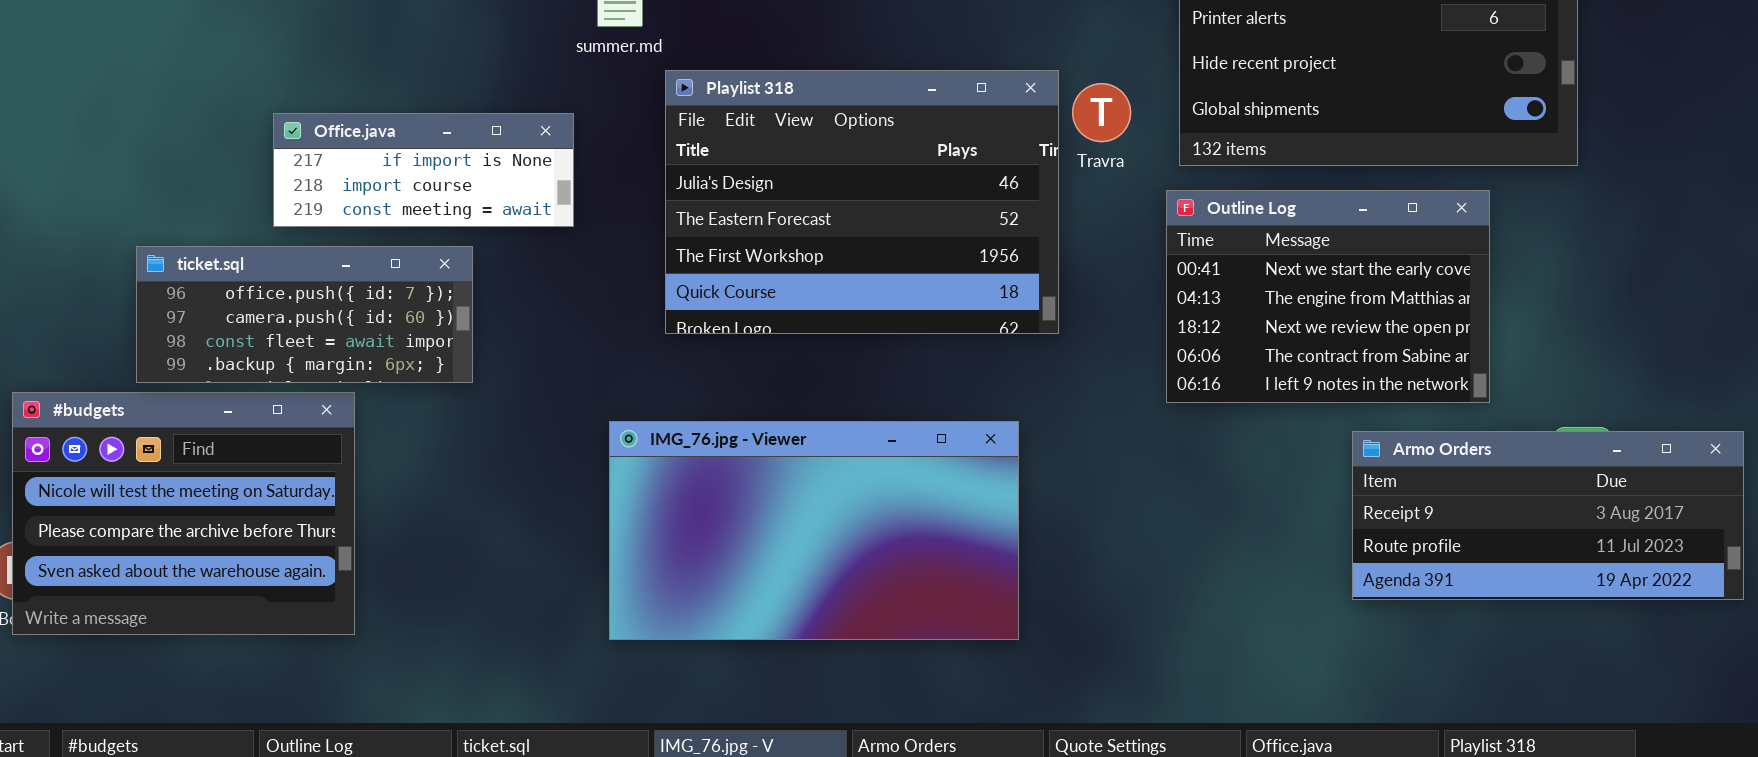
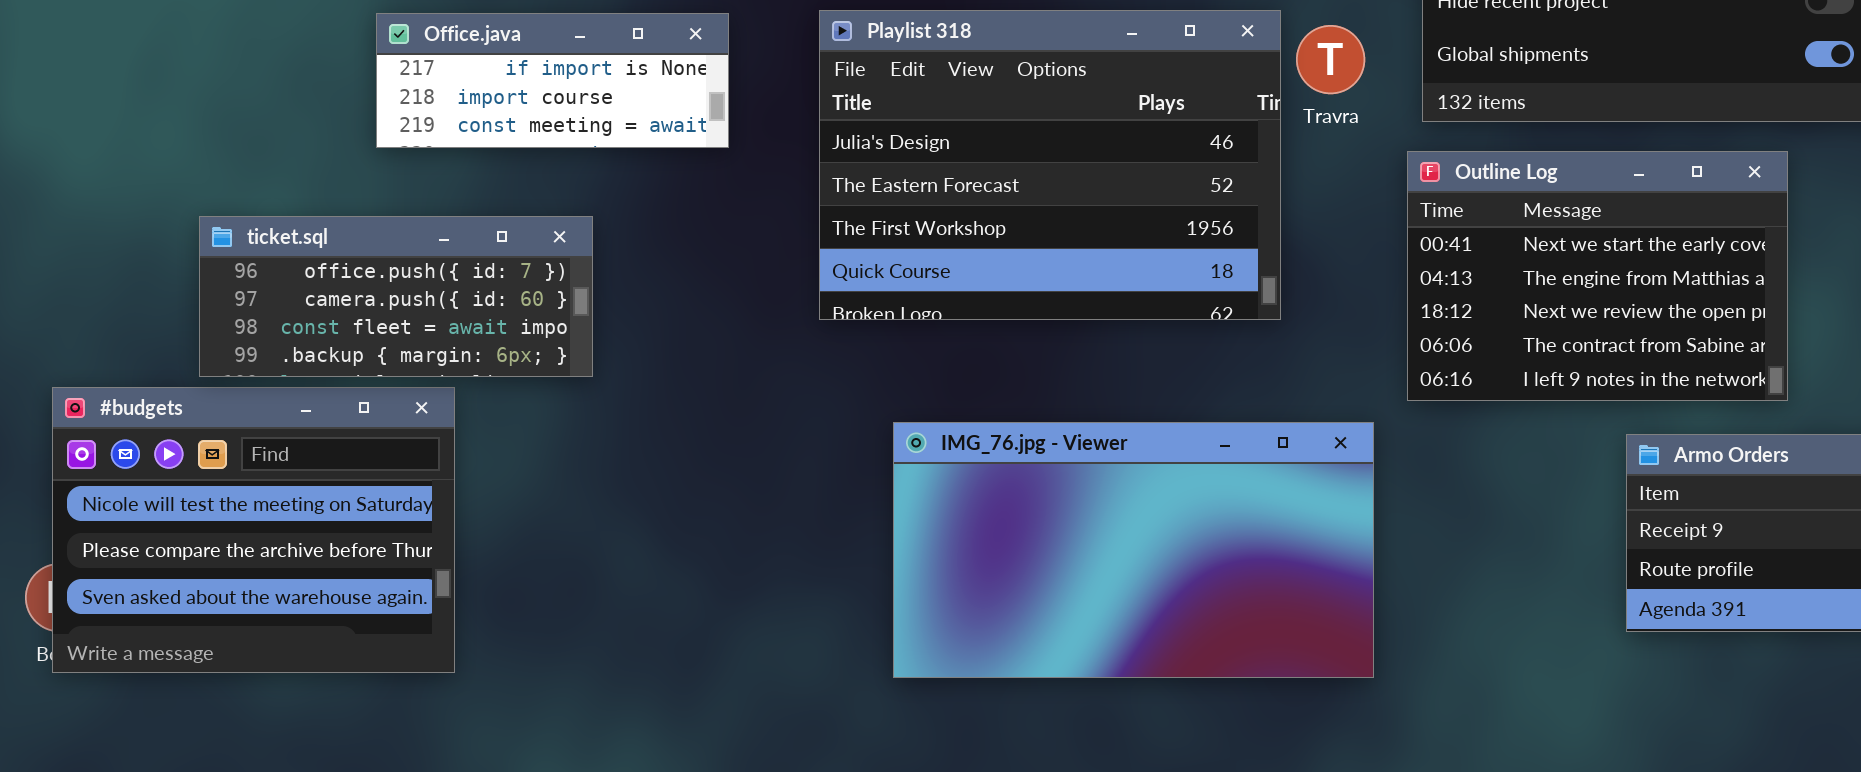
Office.java: [273,113,574,227] -> [376,13,729,148], moved
IMG_76.jpg - Viewer: [609,421,1019,640] -> [893,422,1374,678], moved

